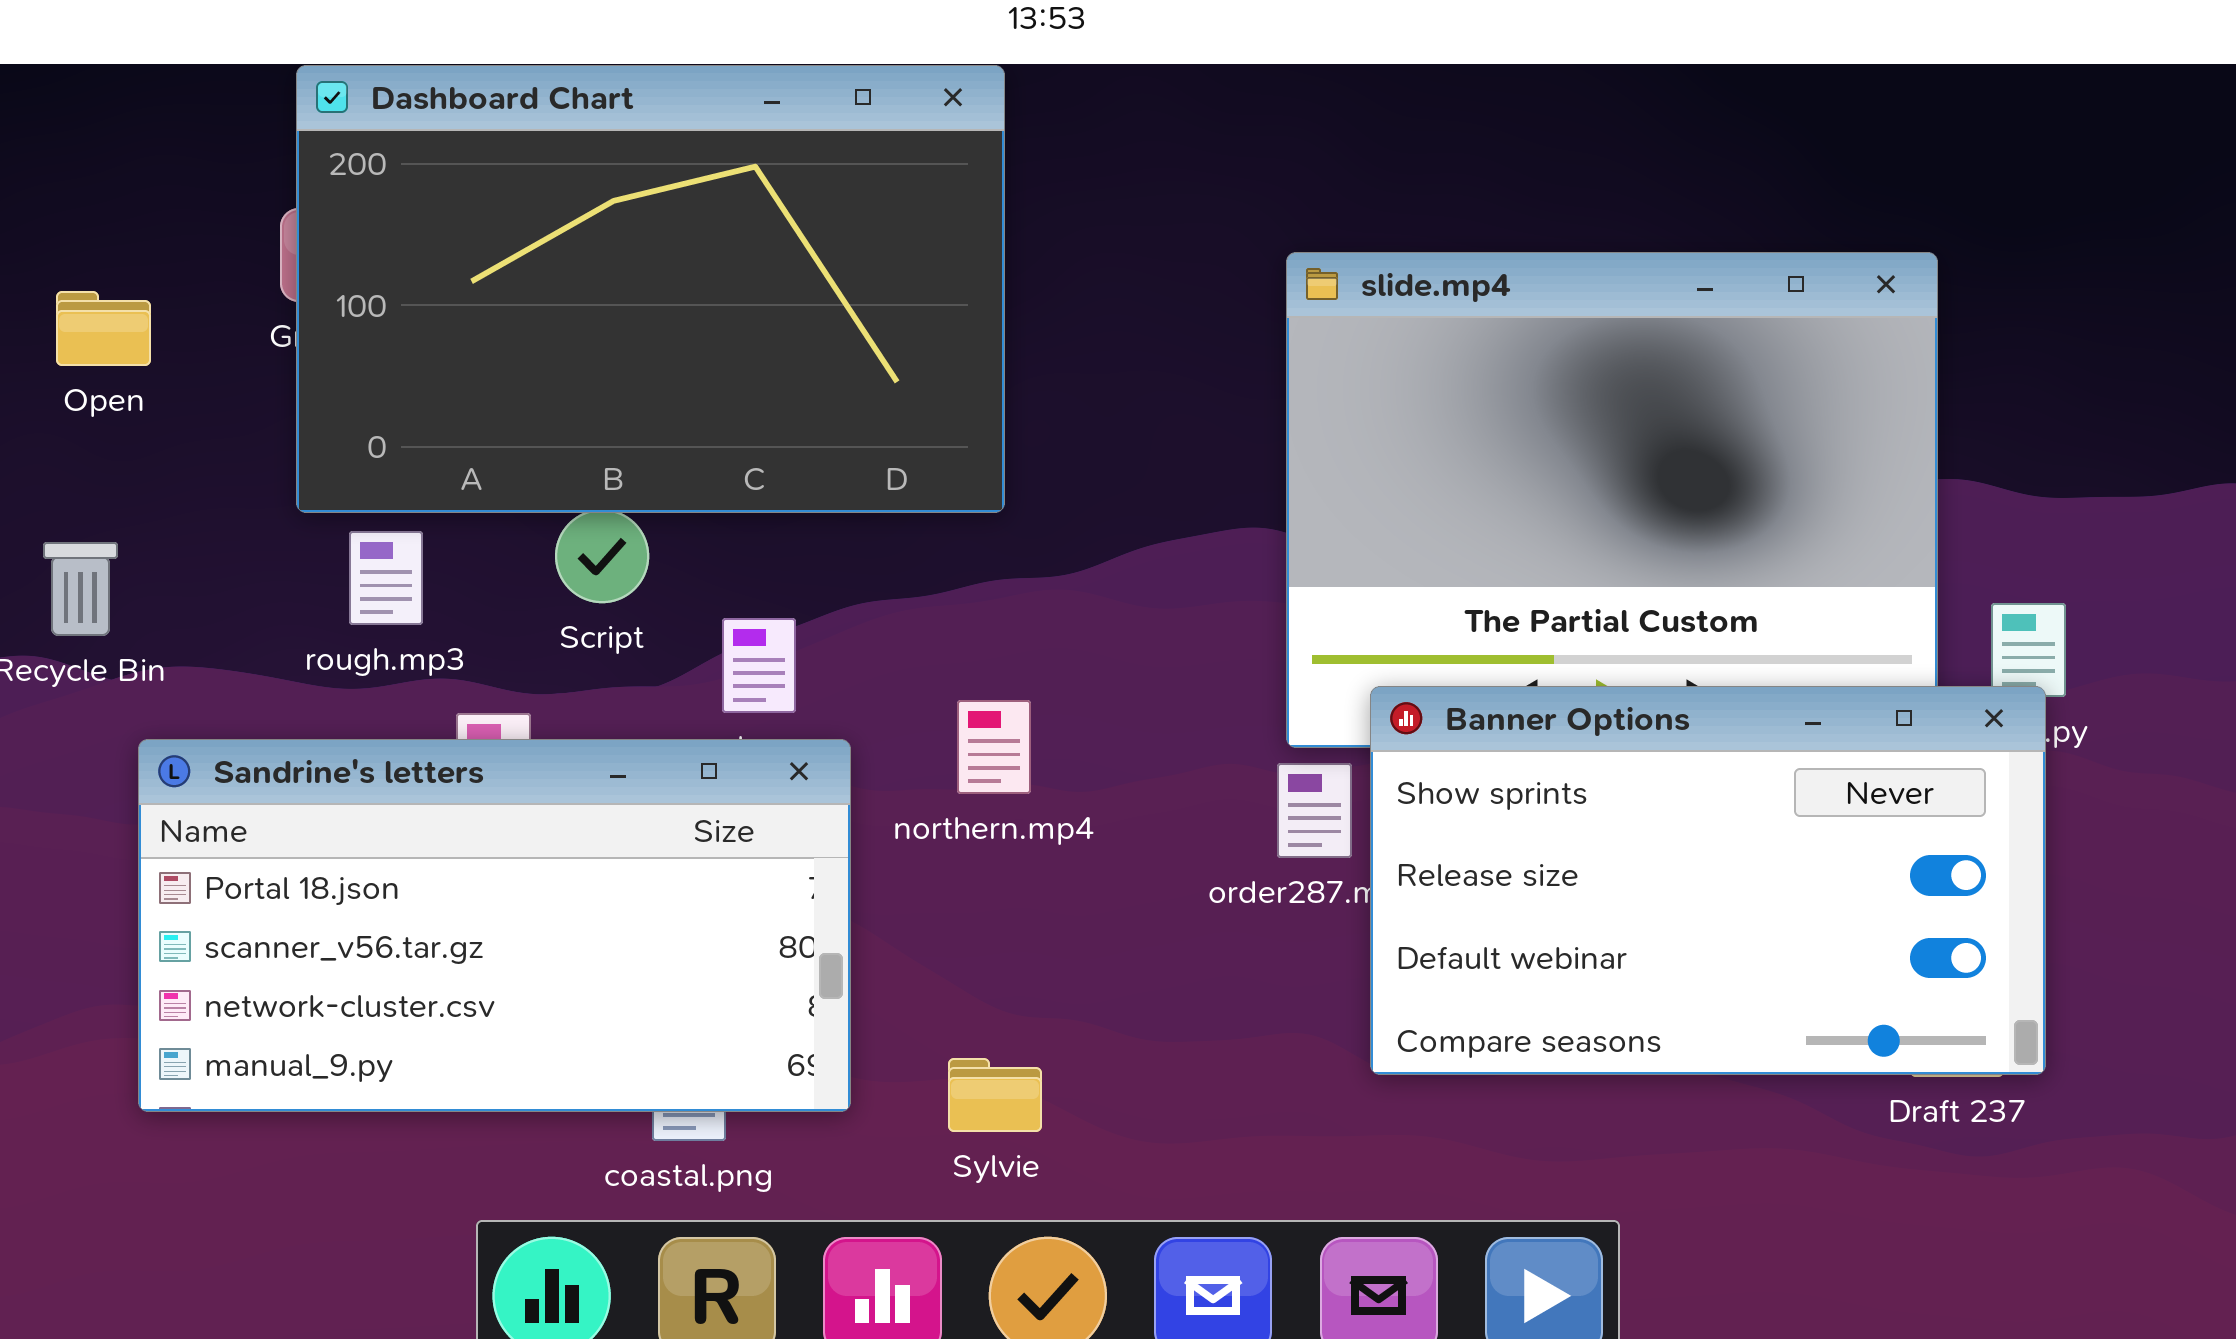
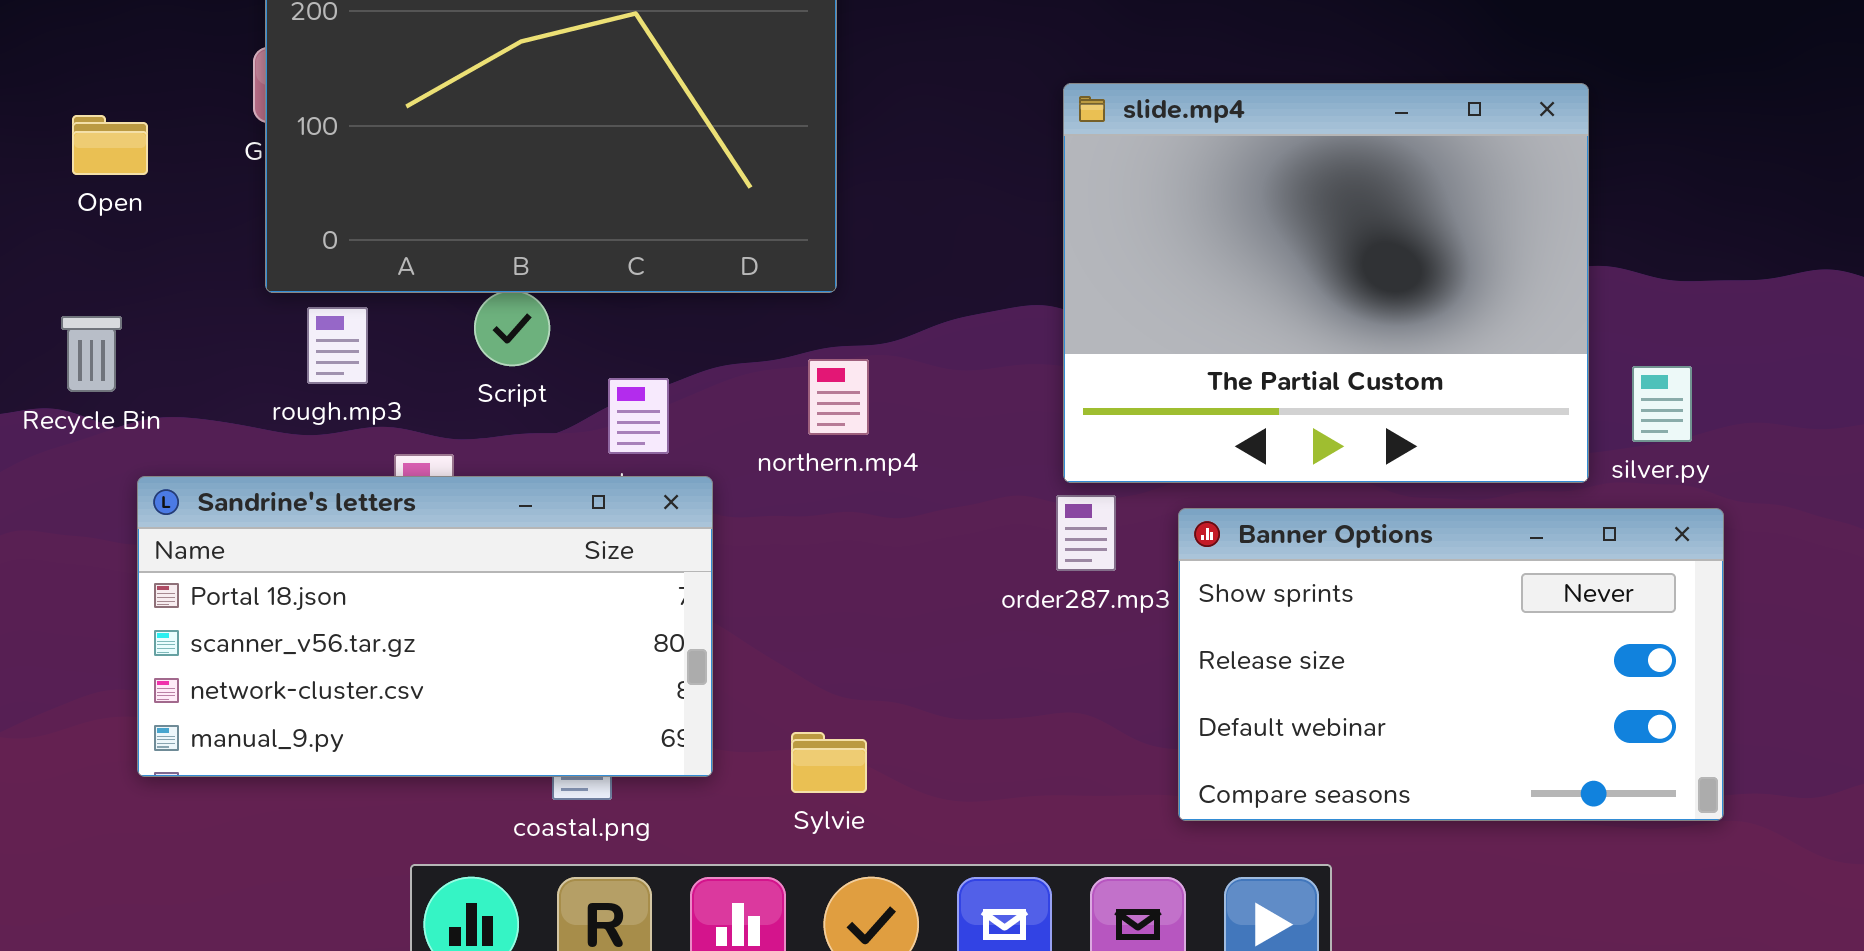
Banner Options: [1370,686,2046,1075] -> [1178,508,1724,821], moved
northern.mp4: [957,700,1031,794] -> [808,359,869,435], moved

